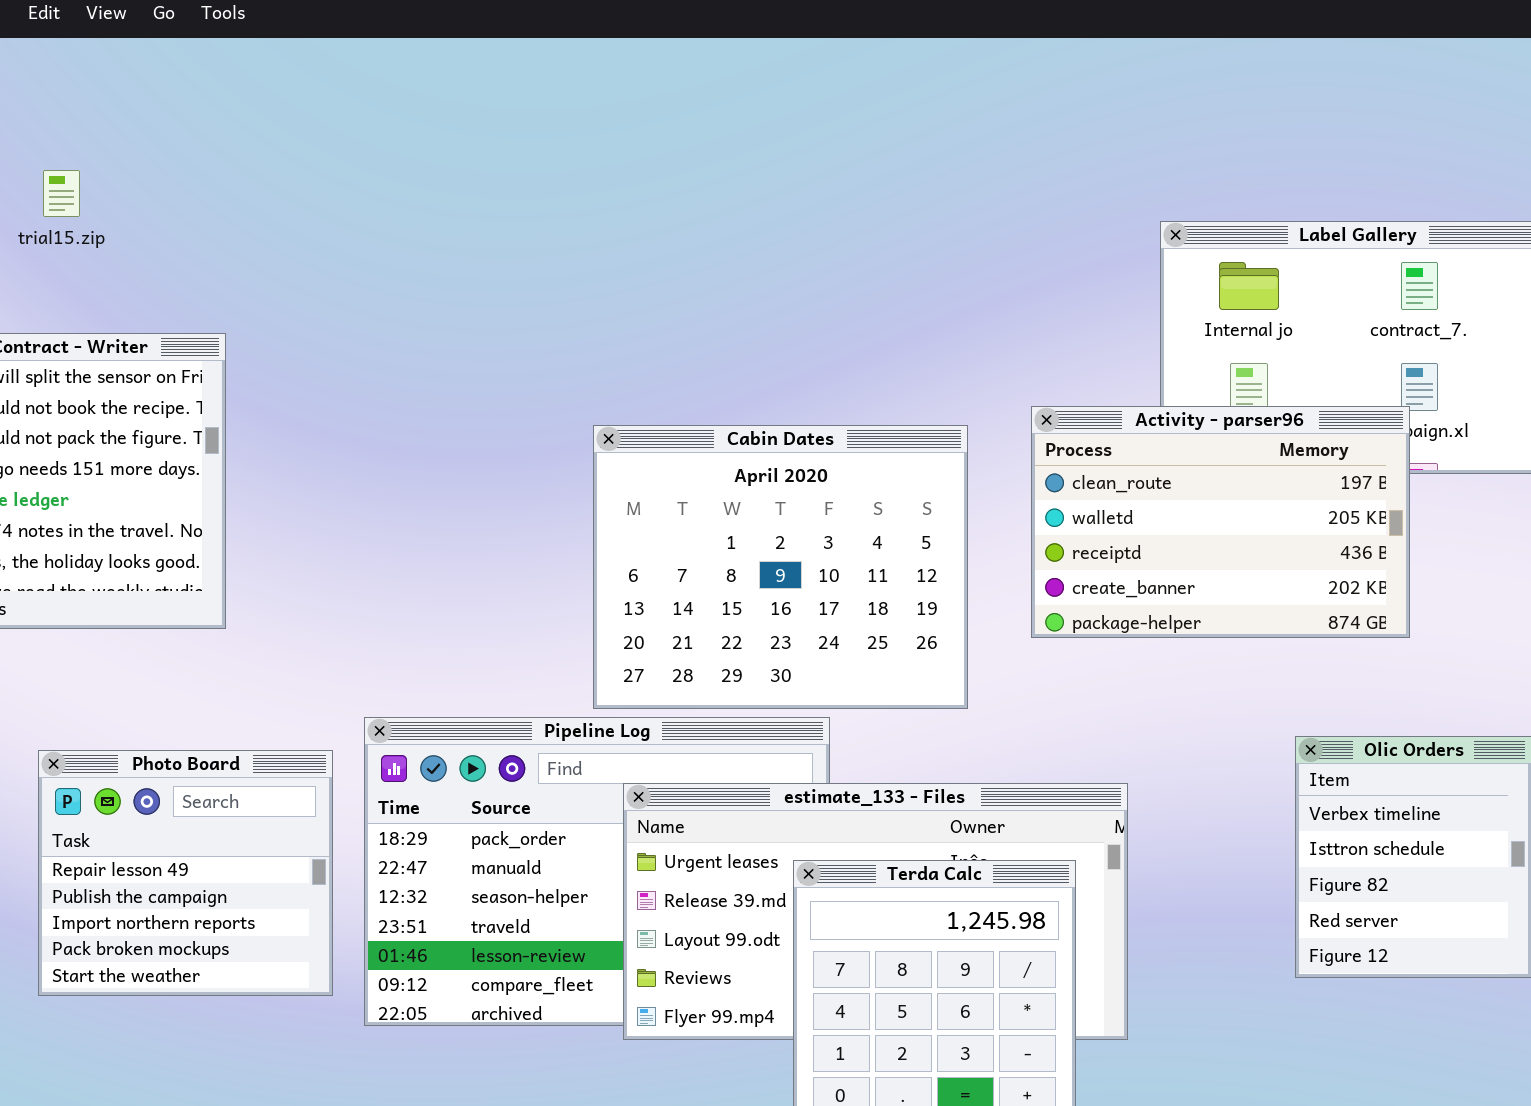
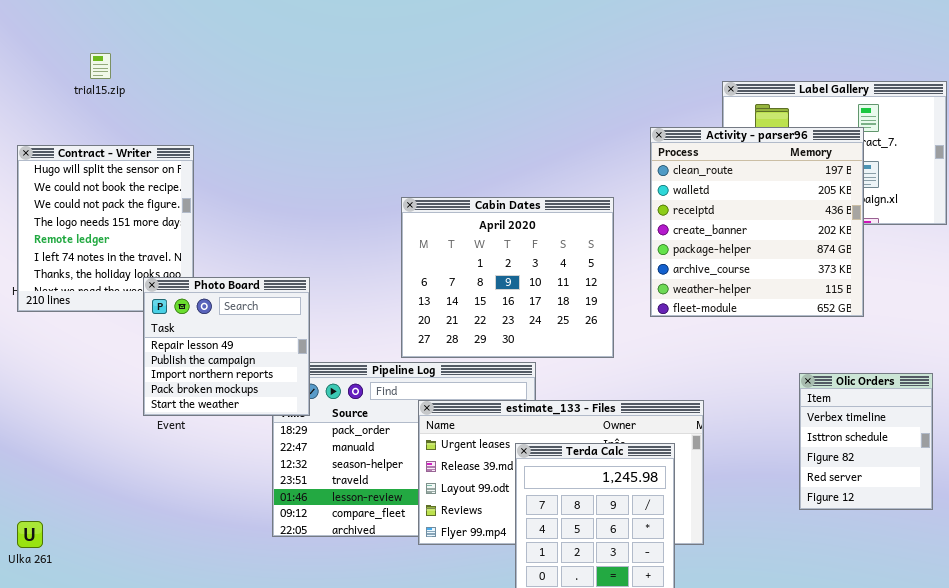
Activity - parser96: [1031,406,1410,638] -> [650,127,864,317], resized
Photo Board: [38,750,333,996] -> [143,277,310,416], moved

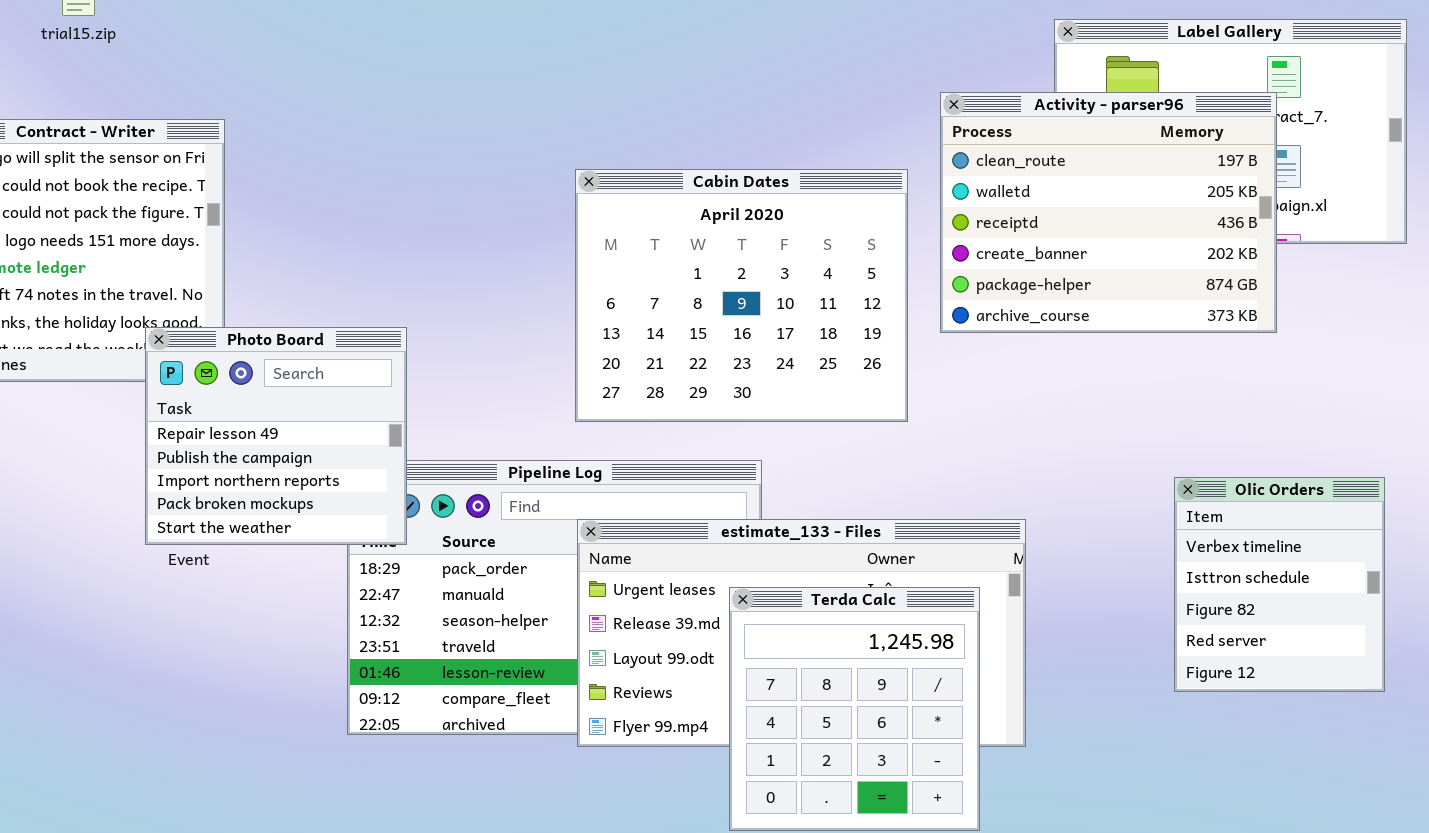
Activity - parser96: [650,127,864,317] -> [940,92,1277,333], resized
Cabin Dates: [401,197,614,358] -> [575,169,908,422], moved

